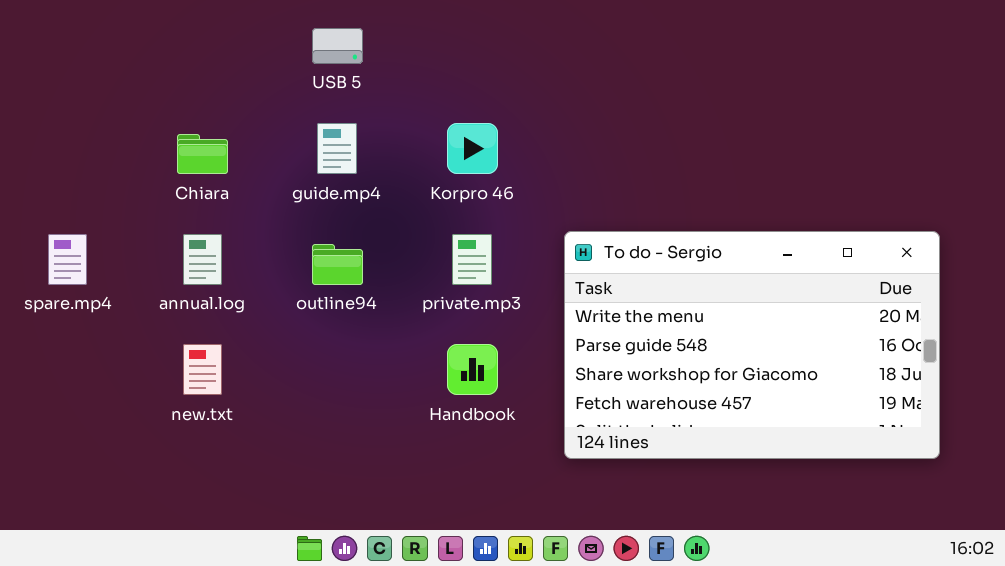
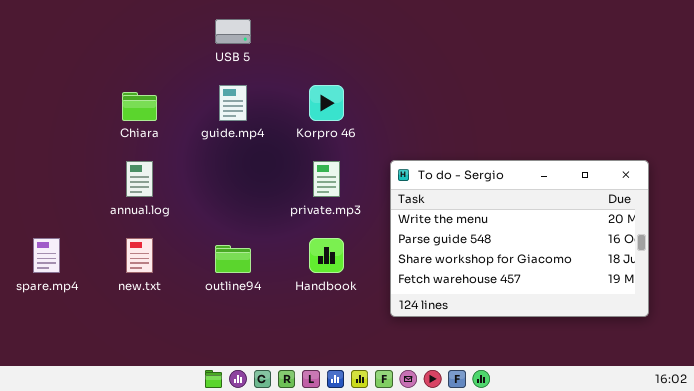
spare.mp4: [48,234,87,285] -> [33,238,60,273], moved
outline94: [312,244,363,285] -> [215,245,251,273], moved

